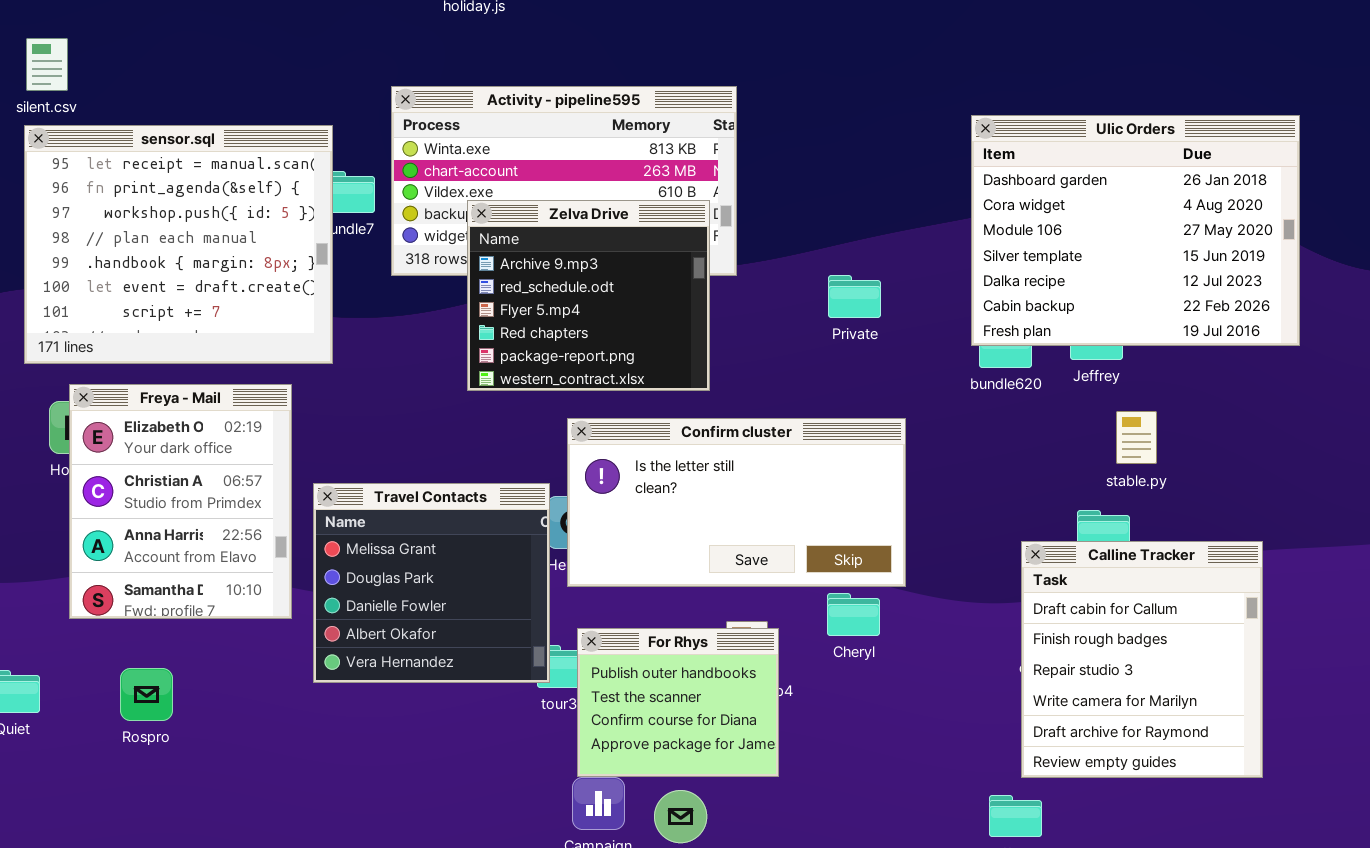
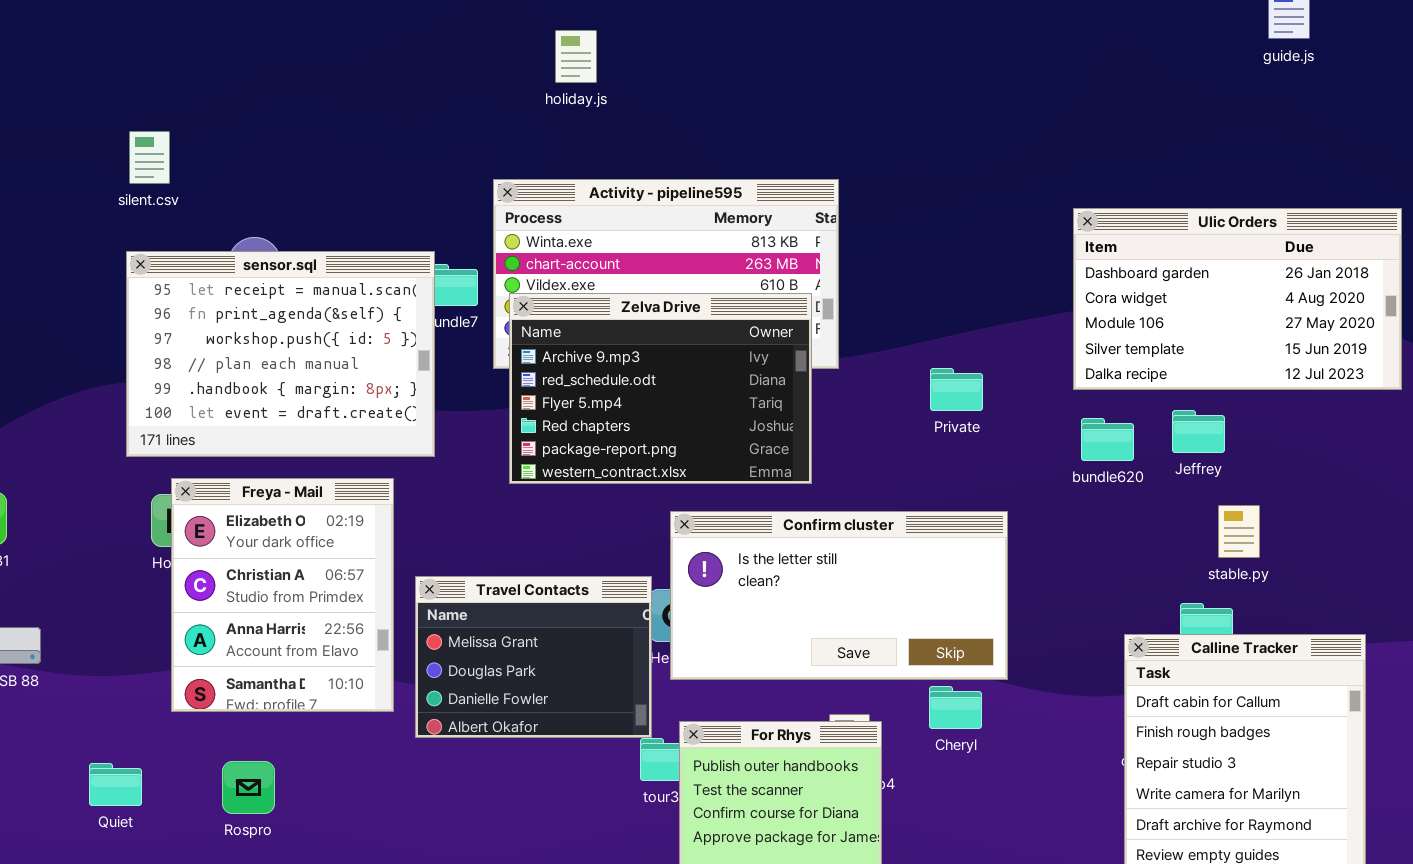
Ulic Orders: [971,115,1300,346] -> [1073,208,1402,390], resized
sensor.sql: [24,125,333,364] -> [126,251,435,457], resized
Zelva Drive: [467,200,710,391] -> [509,293,812,484], resized
Travel Contacts: [313,483,550,683] -> [415,576,652,738], resized

